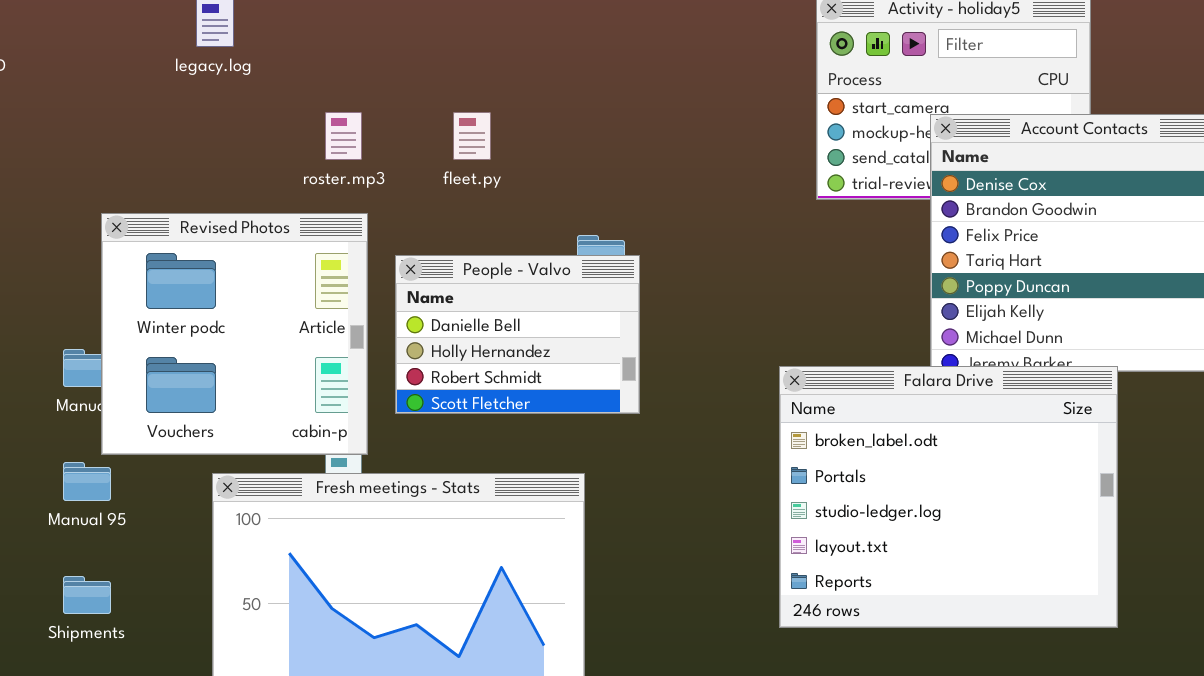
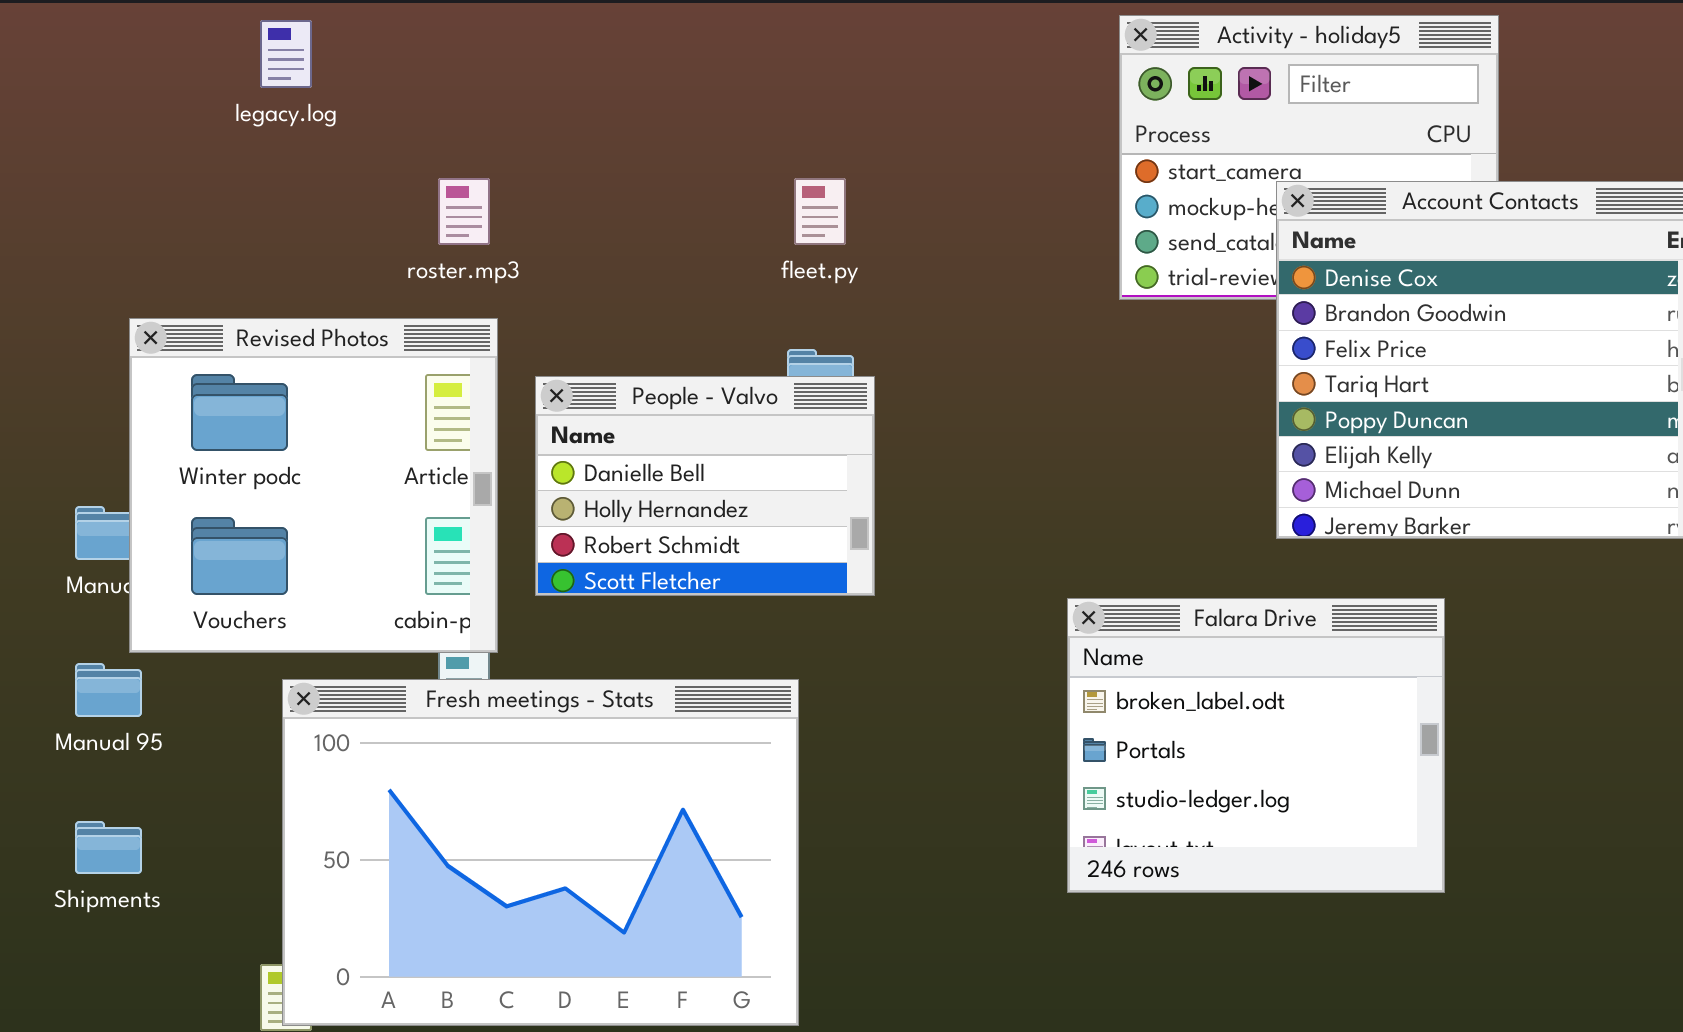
fleet.py: [453,112,491,160] -> [794,178,846,245], moved
Falara Drive: [779,366,1118,628] -> [1067,598,1445,893], resized

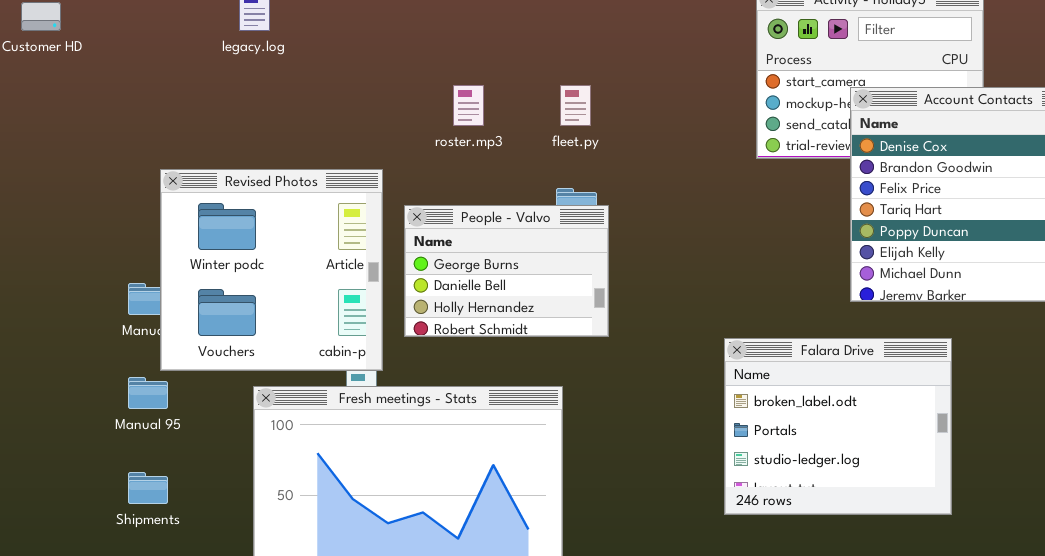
roster.mp3: [438,178,490,245] -> [453,85,484,126], moved
People - Valvo: [535,376,875,596] -> [404,205,609,337], scrolled up 1 row

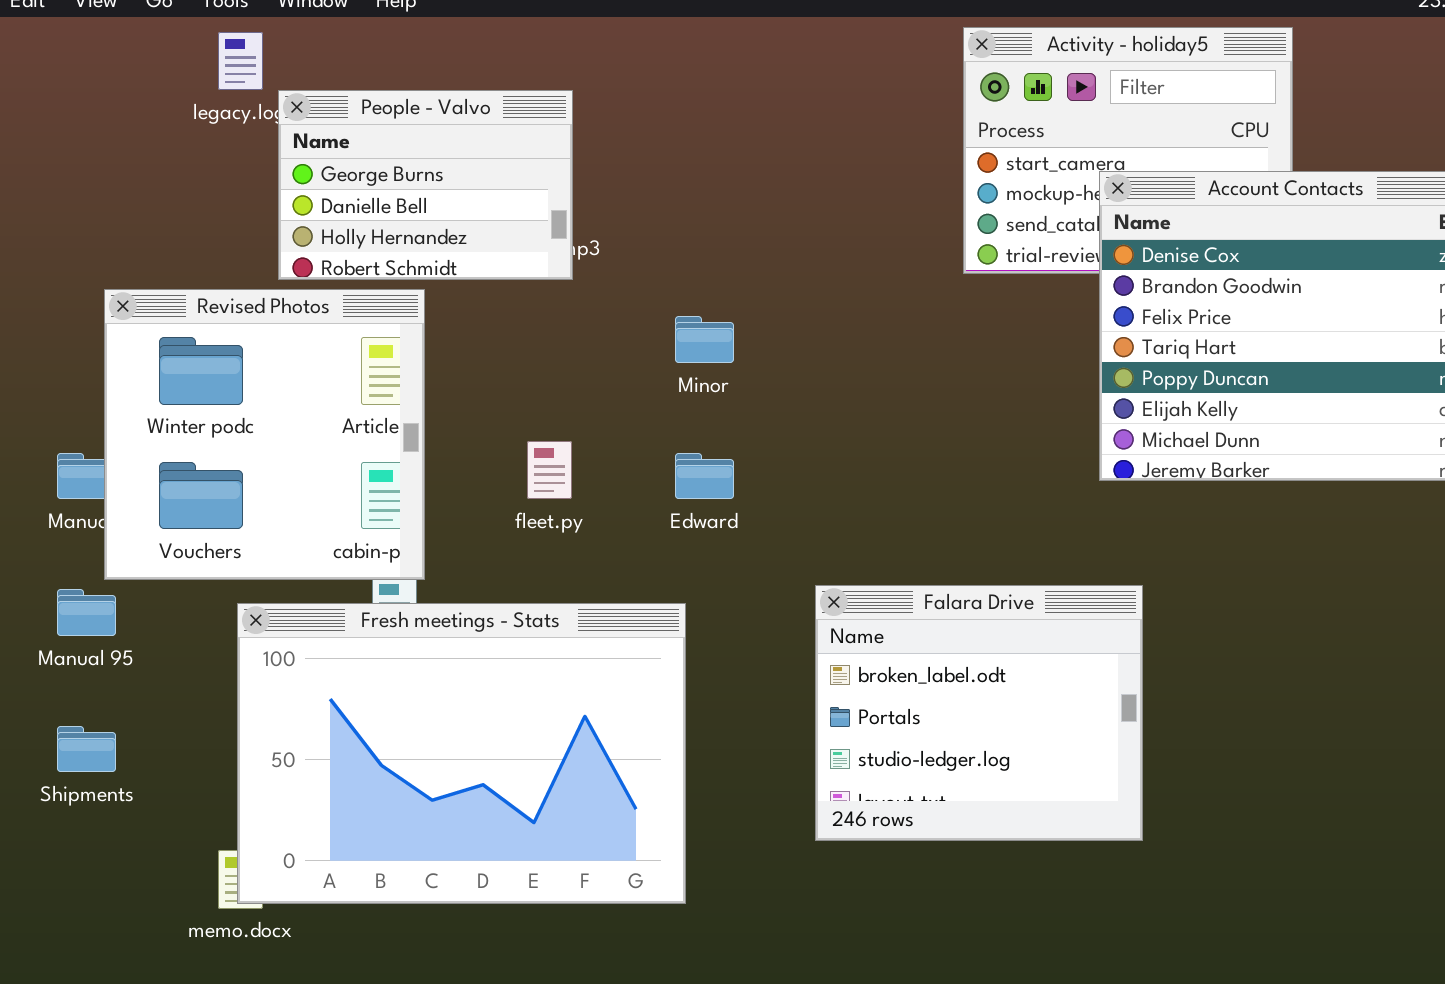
fleet.py: [560,85,591,126] -> [527,441,572,499], moved
People - Valvo: [404,205,609,337] -> [278,90,573,280], moved
Falara Drive: [724,338,952,515] -> [815,585,1143,841], moved

